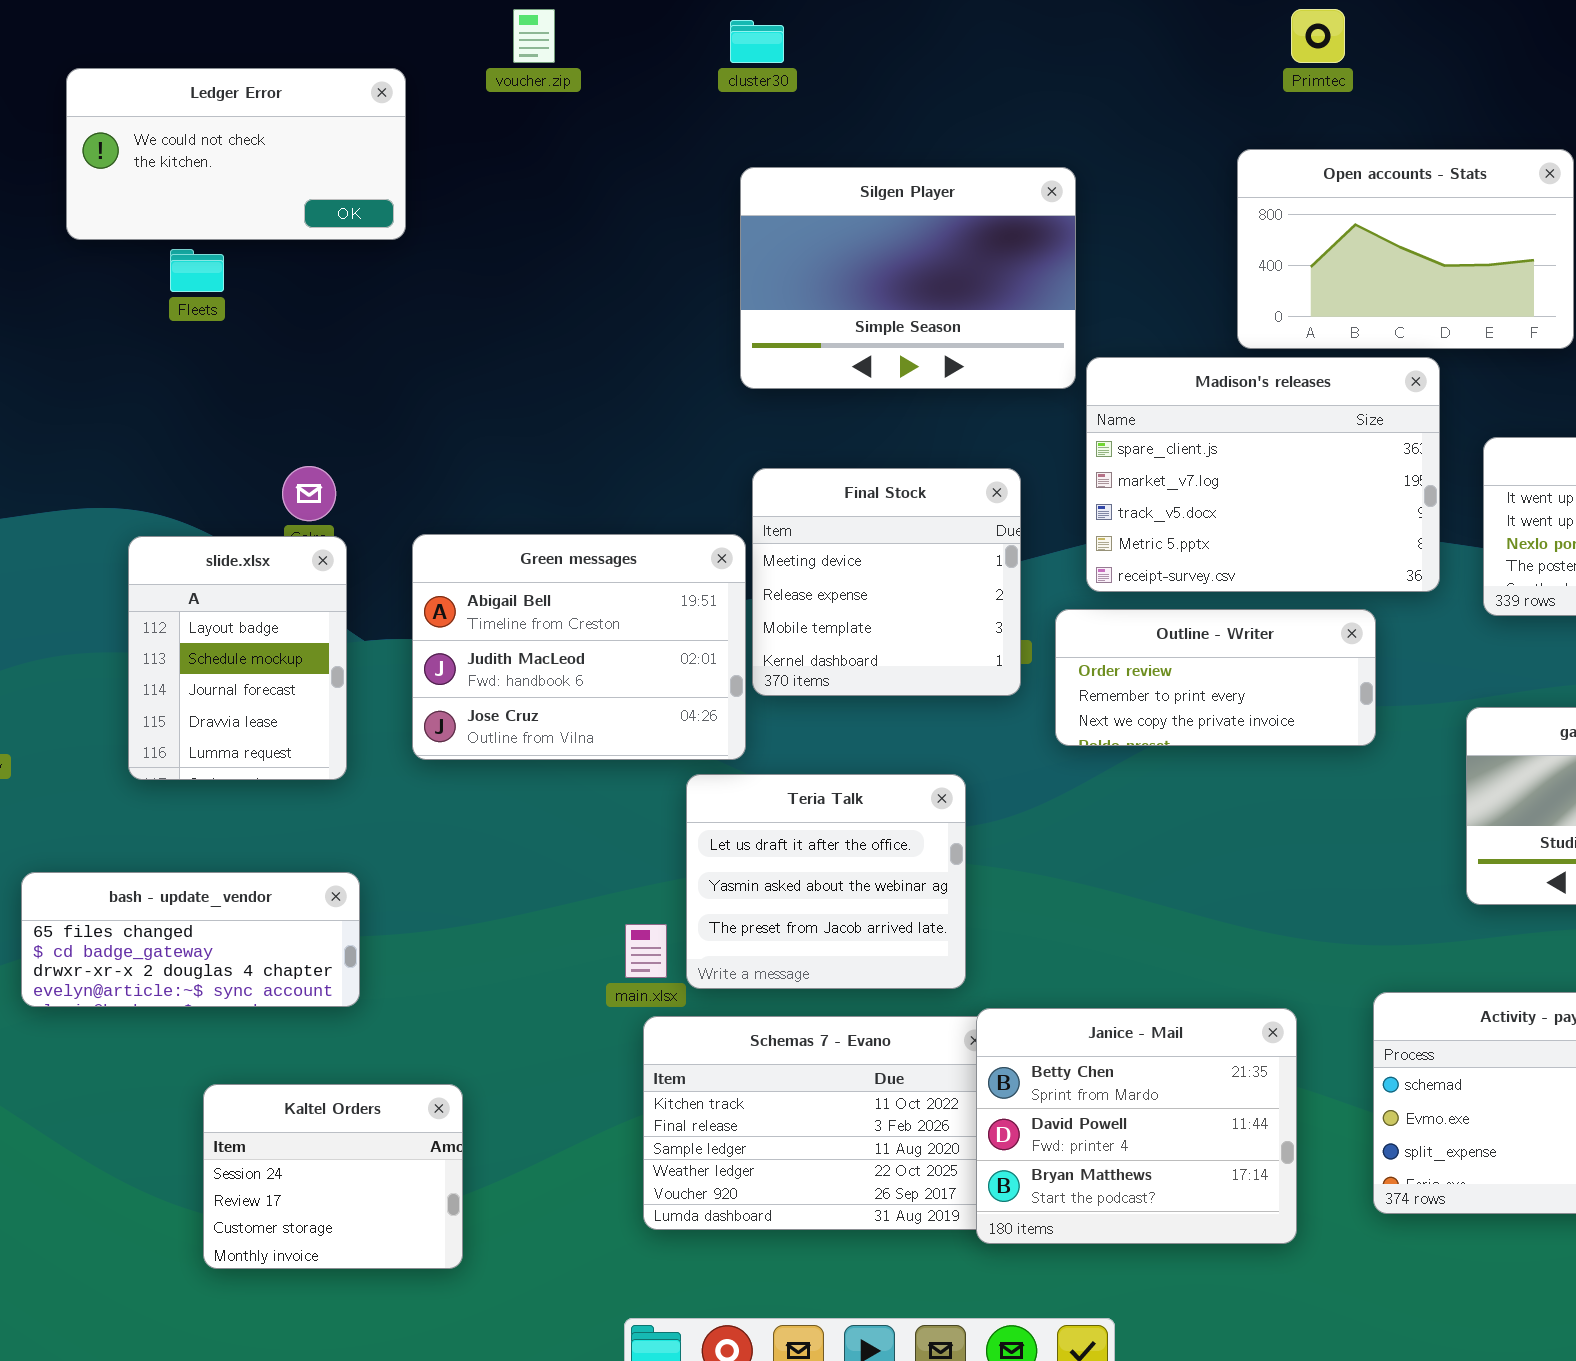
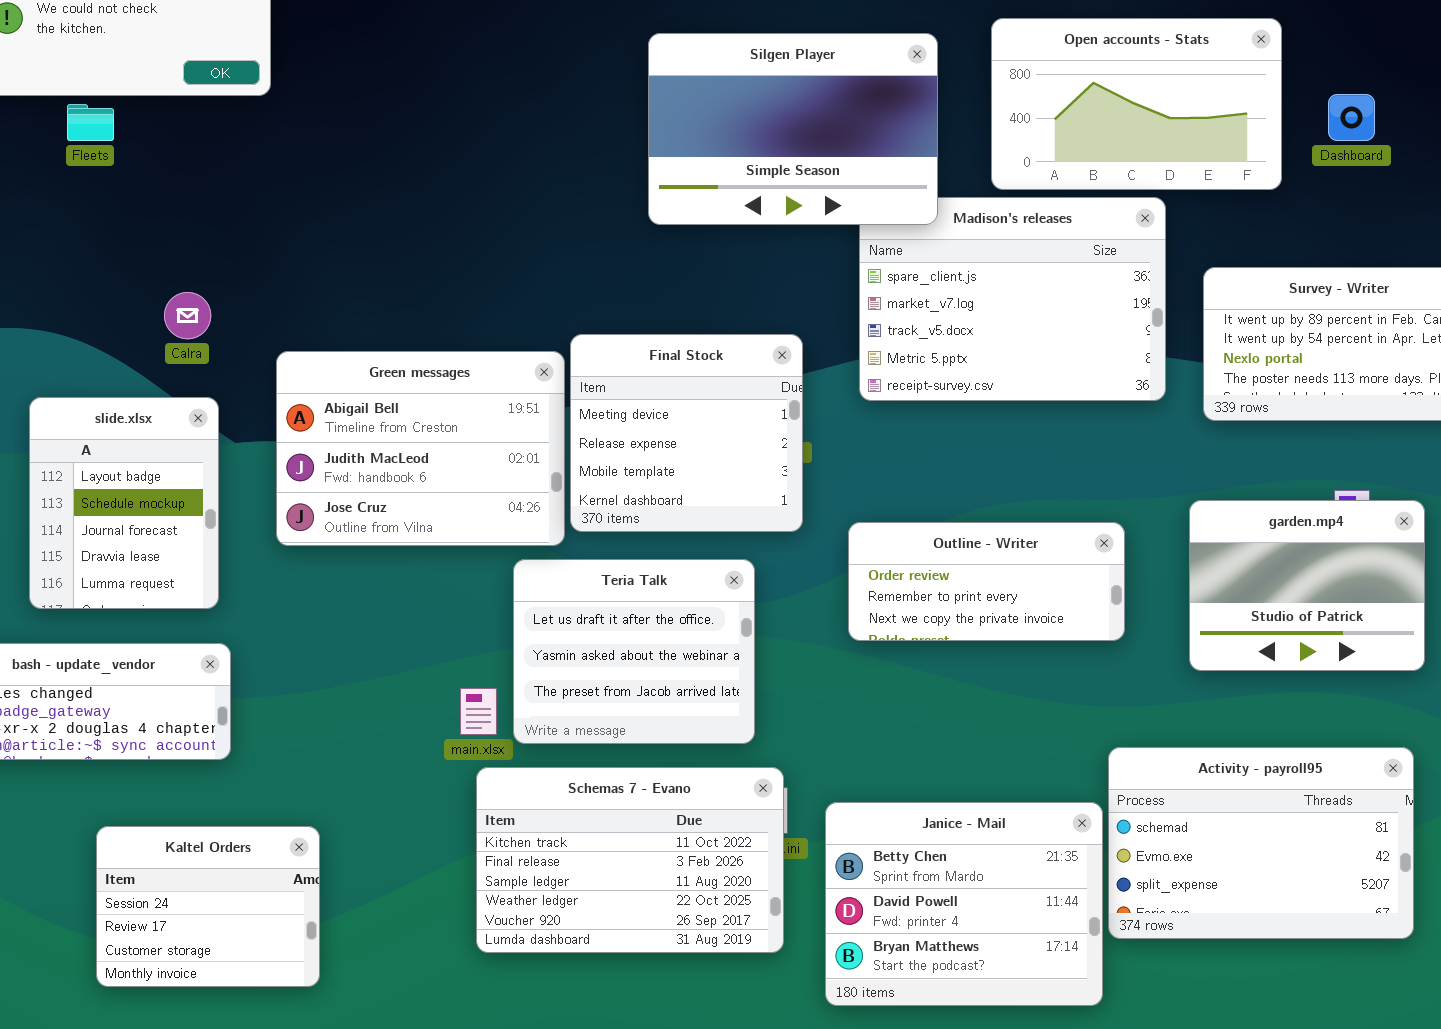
Silgen Player: [740,167,1076,389] -> [648,33,938,225], moved
Final Stock: [752,468,1021,696] -> [570,334,803,532], moved
slide.xlsx: [128,536,347,780] -> [29,397,219,609], moved
Outline - Writer: [1055,609,1376,746] -> [848,522,1125,641], moved
Janice - Mail: [976,1008,1297,1244] -> [825,802,1103,1006], moved

